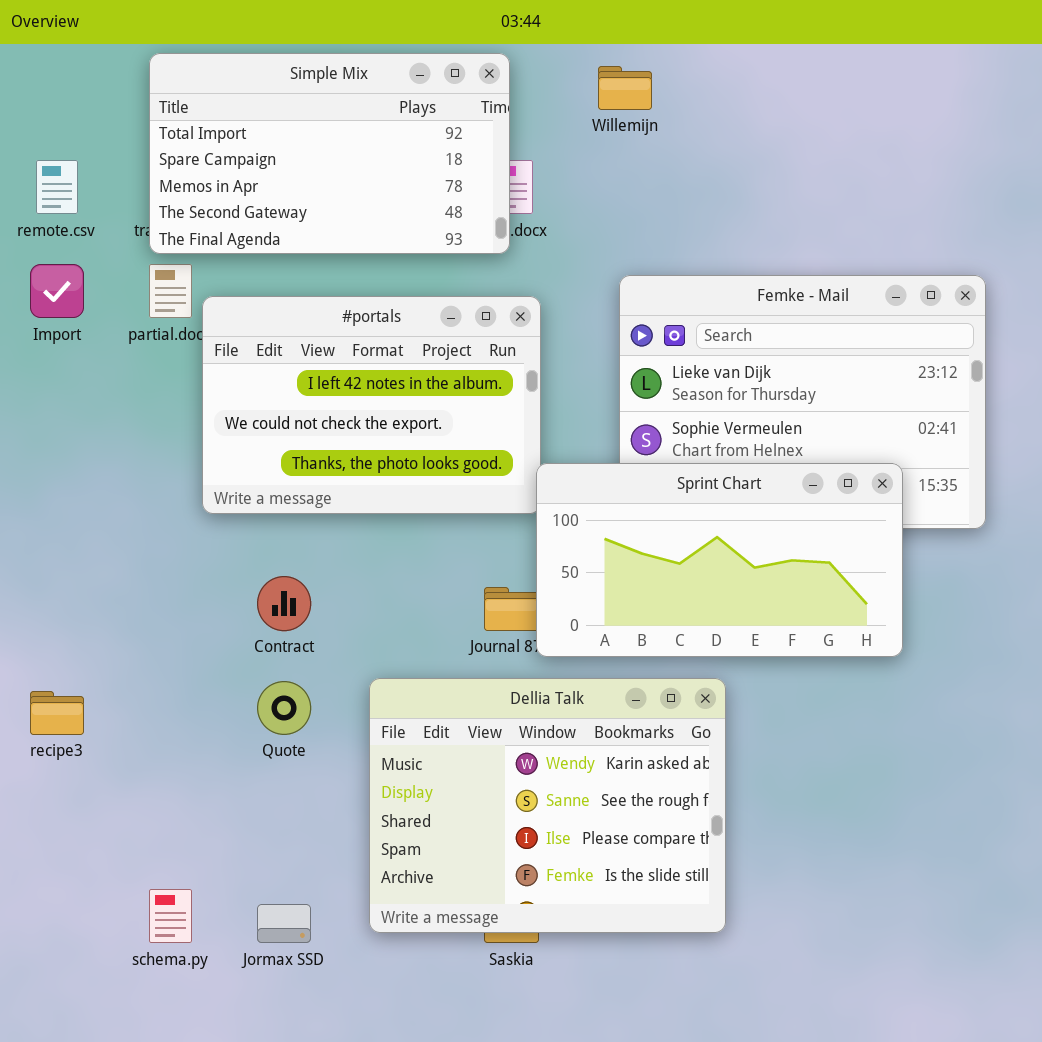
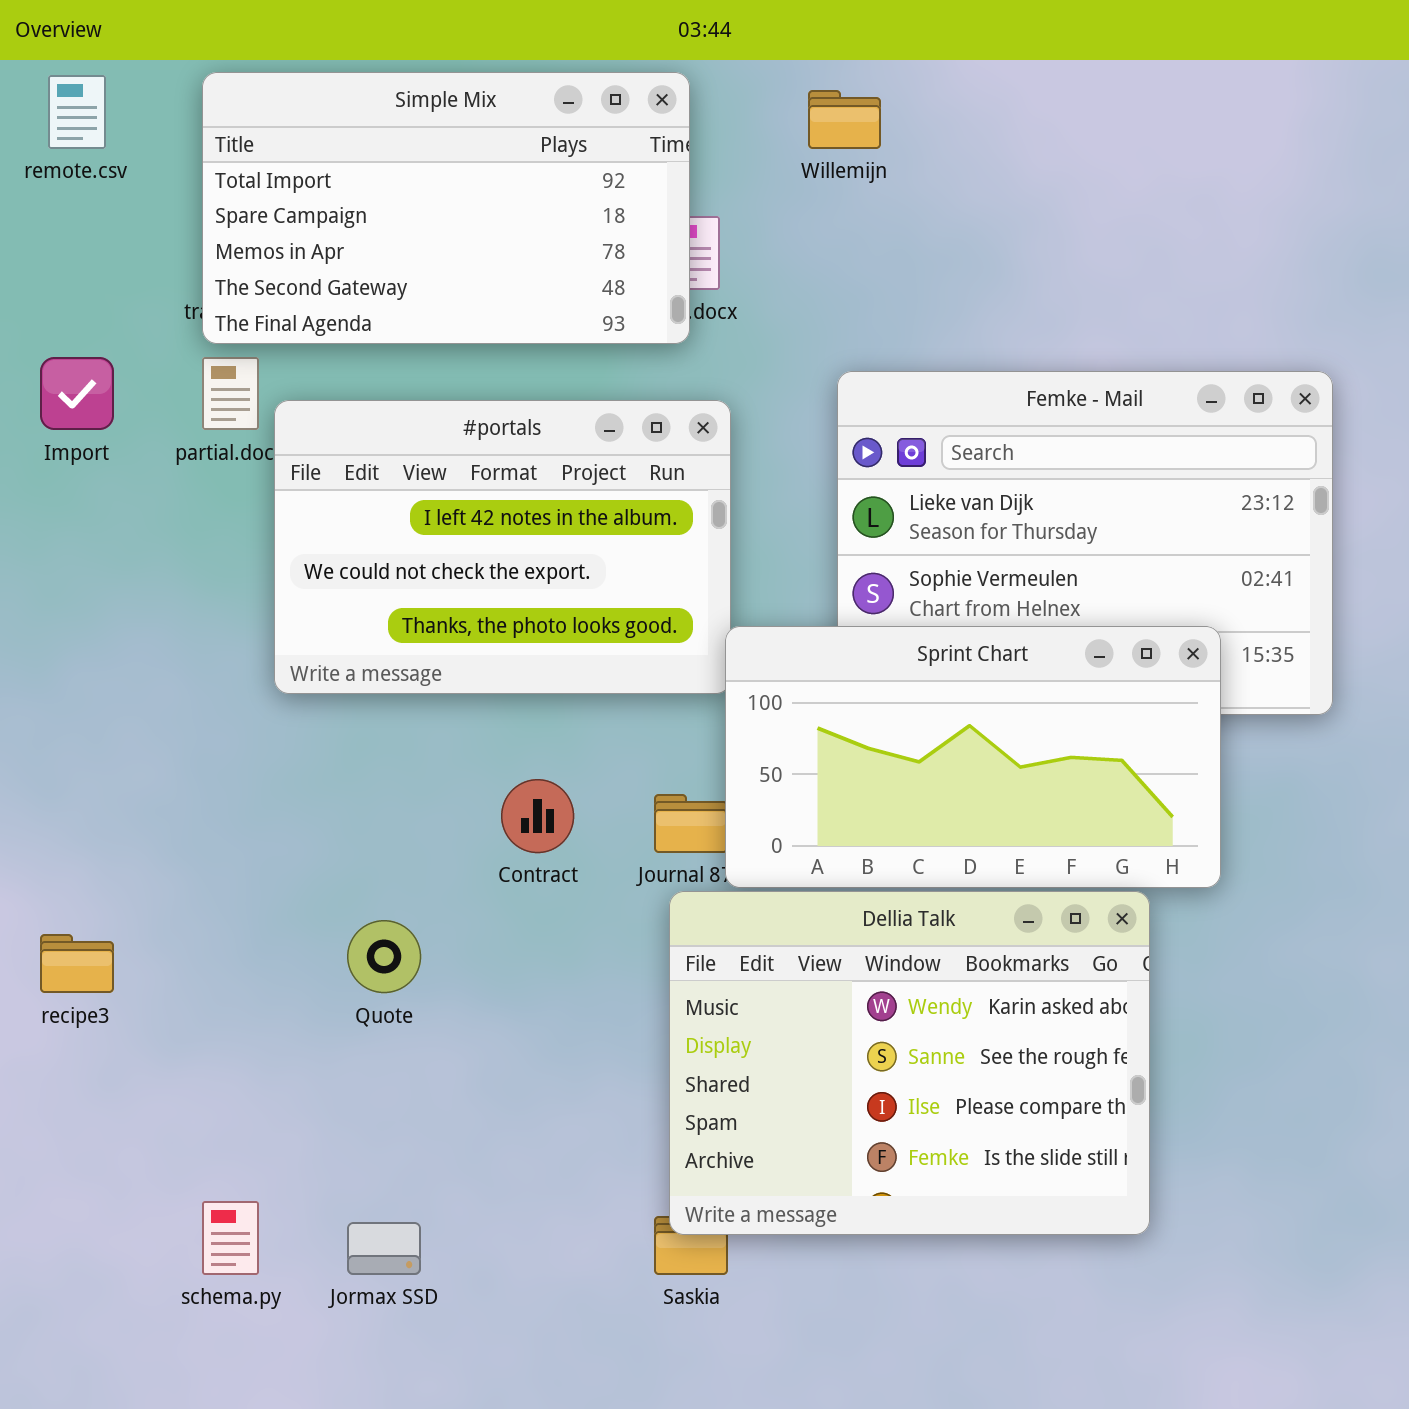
remote.csv: [36,160,78,214] -> [48,75,106,149], moved
Contract: [257,576,311,631] -> [501,779,574,853], moved
Dellia Talk: [369,678,726,933] -> [669,891,1150,1235], moved

